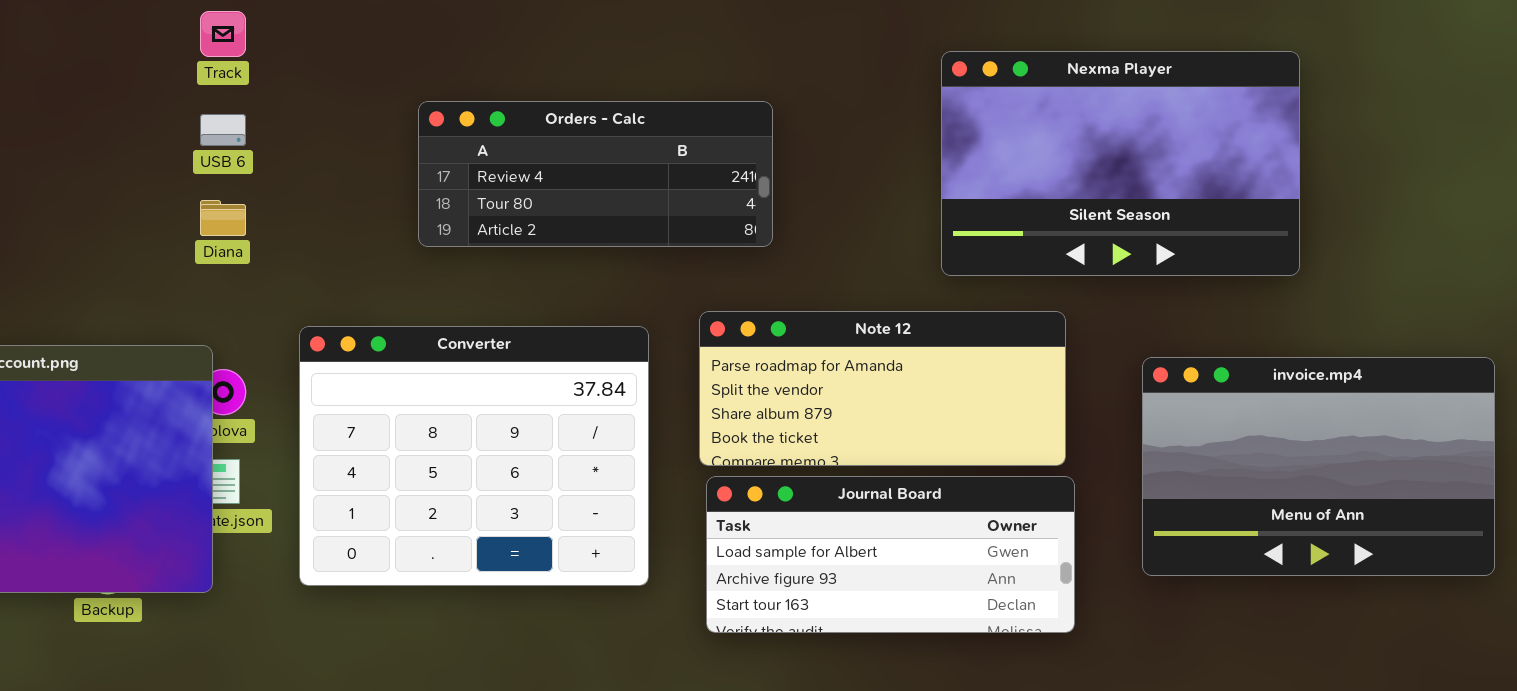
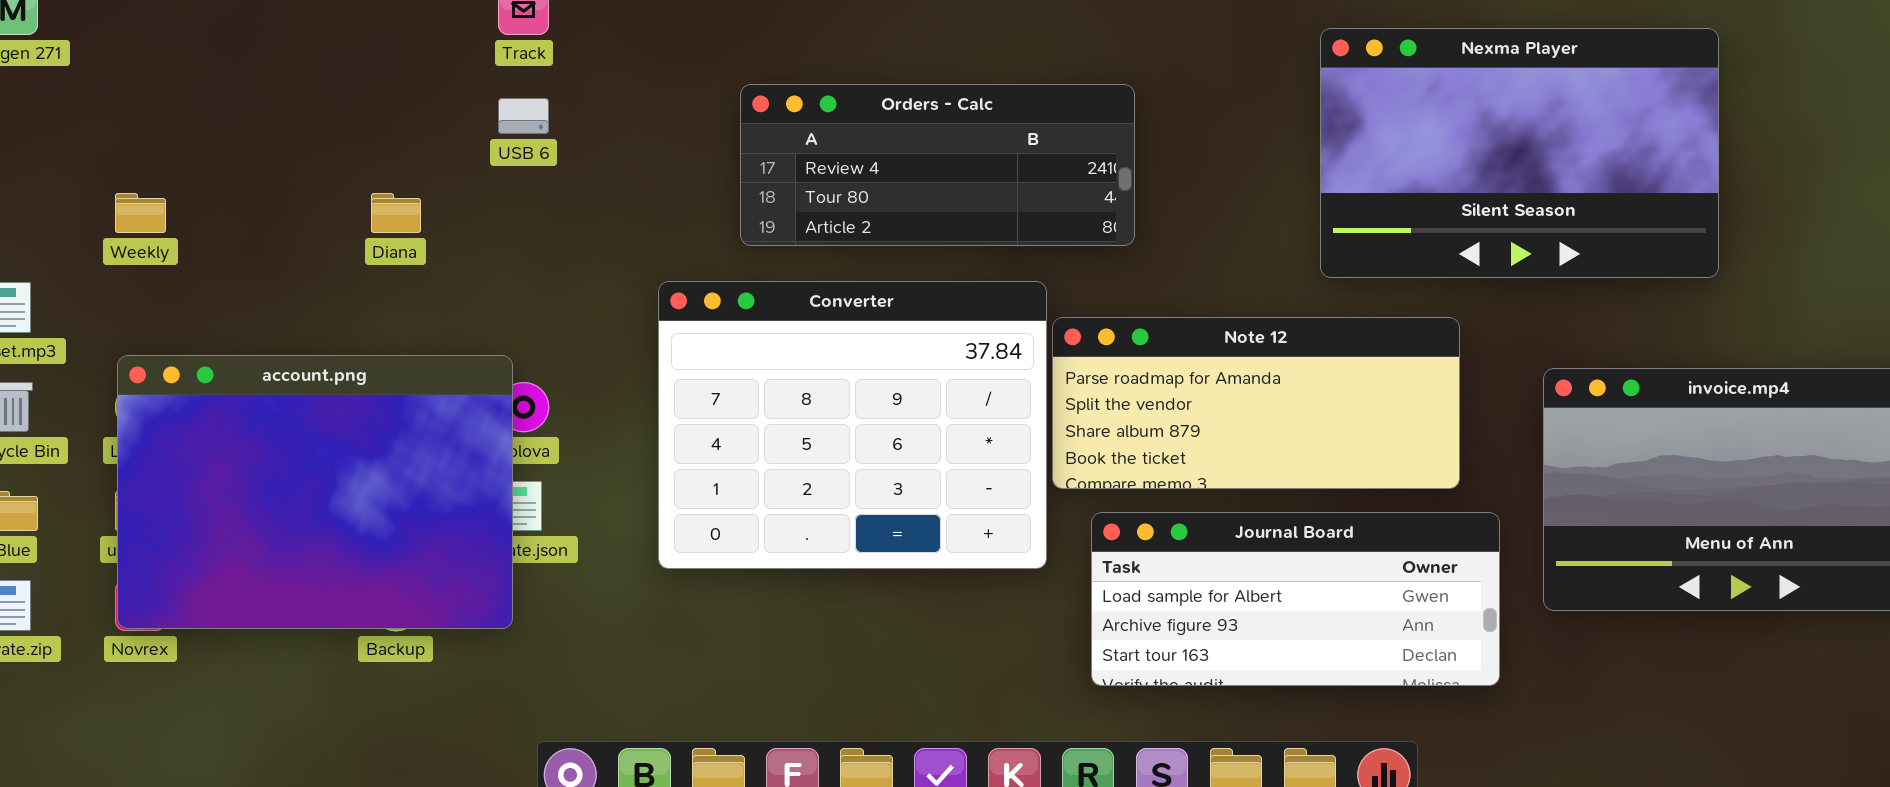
Diana: [200,200,246,236] -> [371,193,421,233], moved
Converter: [299,326,649,586] -> [658,281,1047,569], moved
Journal Board: [706,476,1075,633] -> [1091,512,1500,686], moved

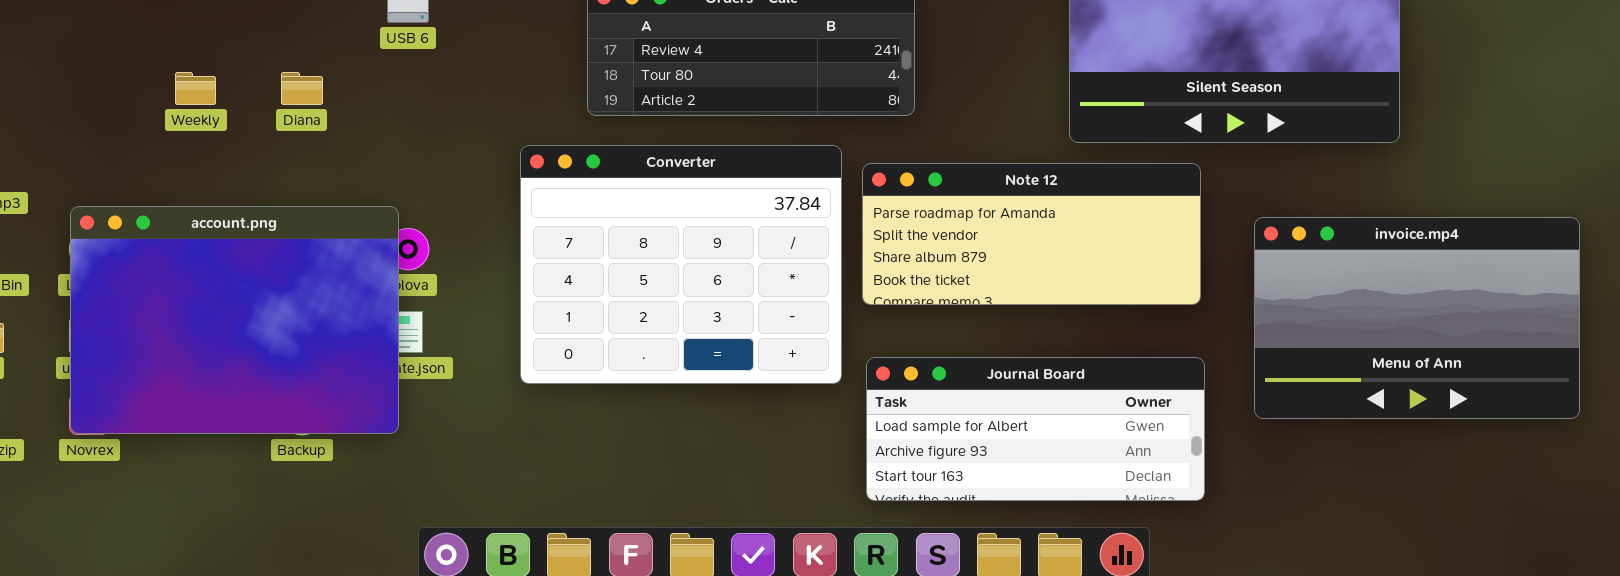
Weekly: [115,193,166,233] -> [175,72,216,105], moved
Note 12: [1052,317,1460,489] -> [862,163,1201,305], moved
Journal Board: [1091,512,1500,686] -> [866,357,1205,501], moved

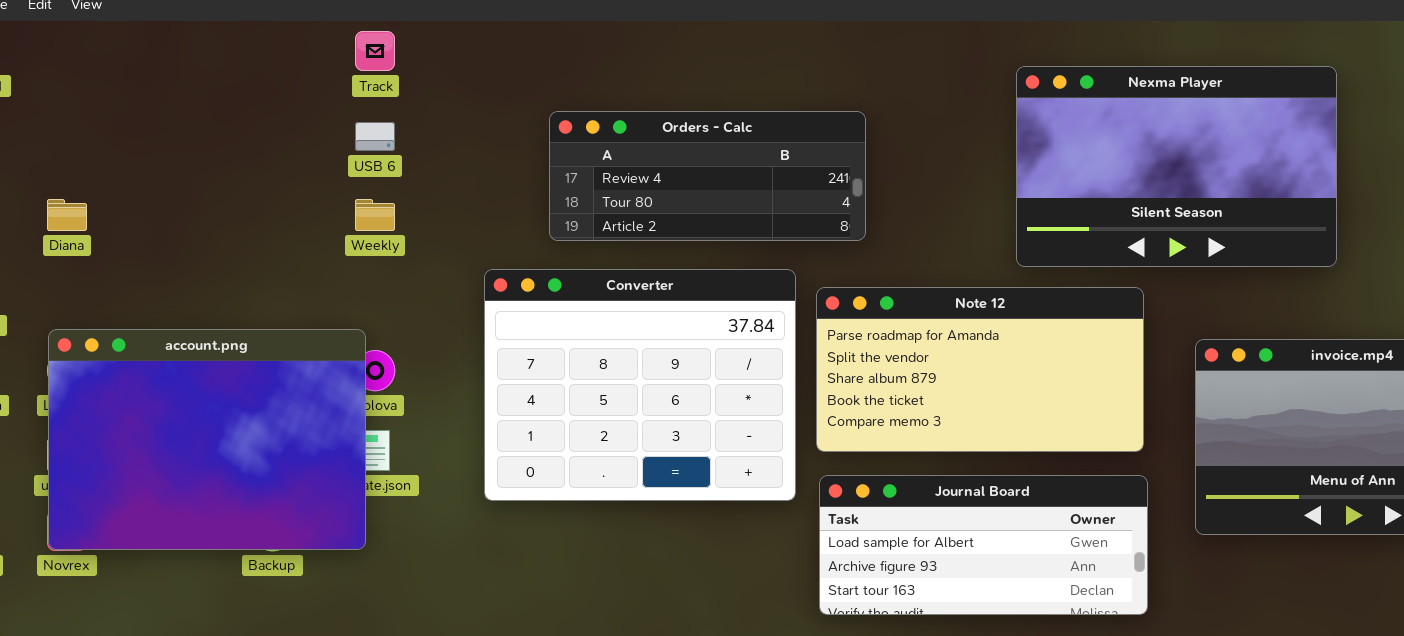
Weekly: [175,72,216,105] -> [355,199,395,231], moved
Diana: [281,72,323,105] -> [47,199,87,231], moved
Note 12: [862,163,1201,305] -> [816,287,1144,452], resized

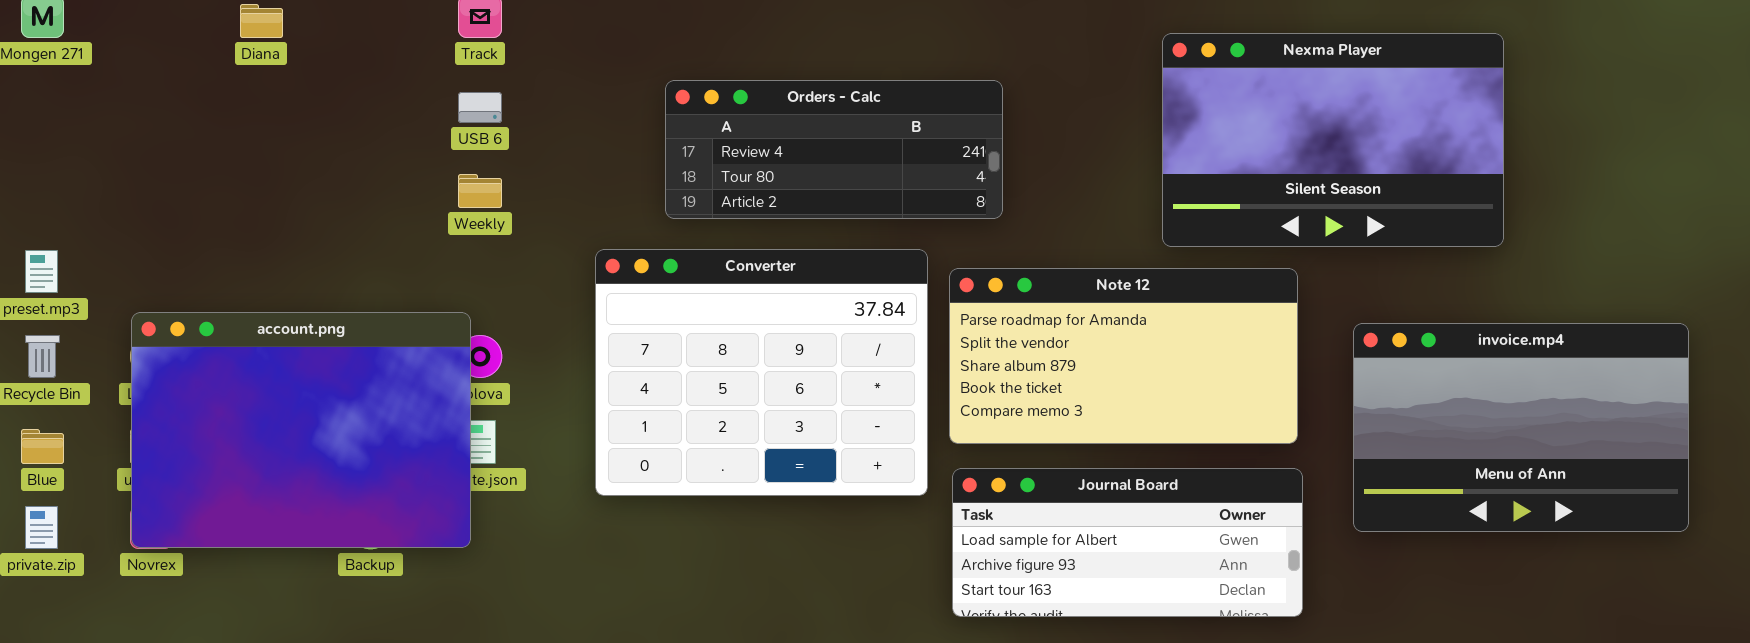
Diana: [47,199,87,231] -> [240,4,283,38], moved

